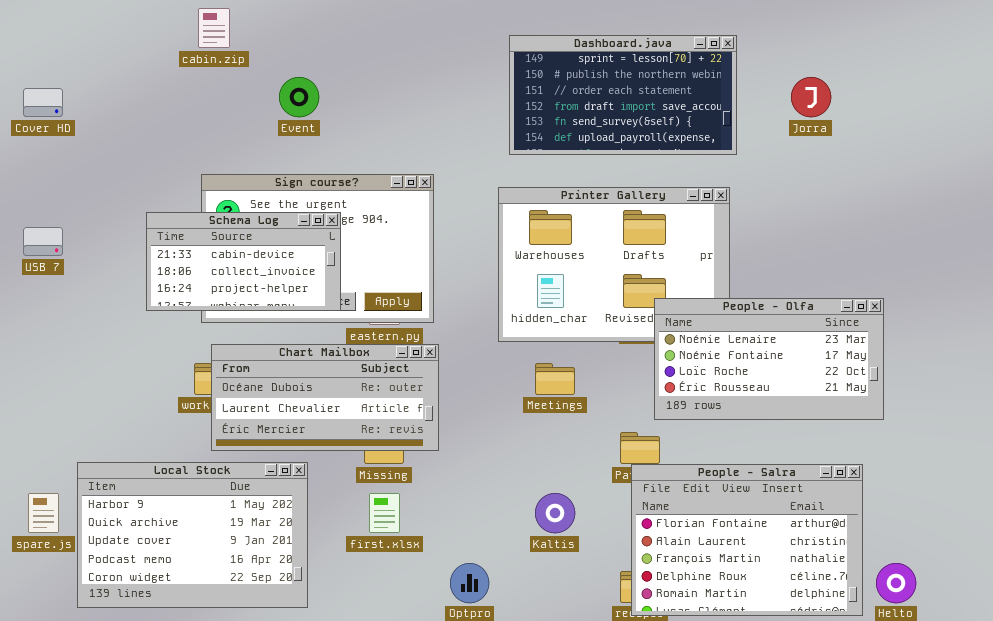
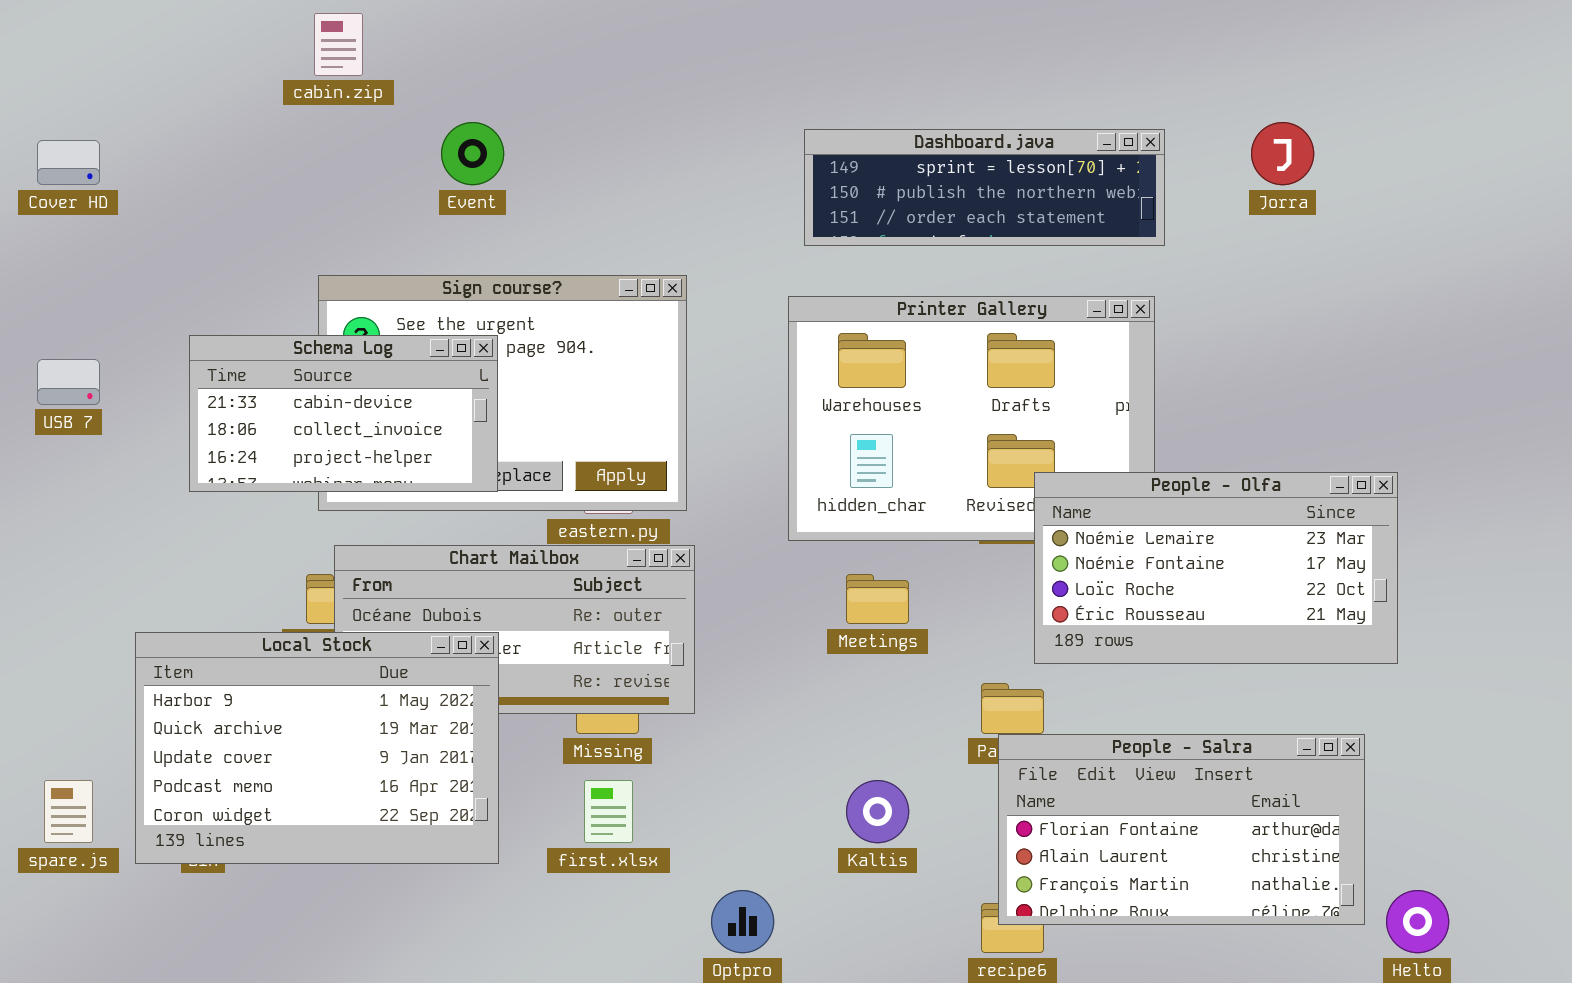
Dashboard.java: [509,35,737,155] -> [804,129,1165,246], resized
Schema Log: [146,212,341,311] -> [189,335,498,492], moved
Local Stock: [77,462,308,608] -> [135,632,499,864], moved
People - Salra: [631,464,863,616] -> [998,734,1365,925], resized

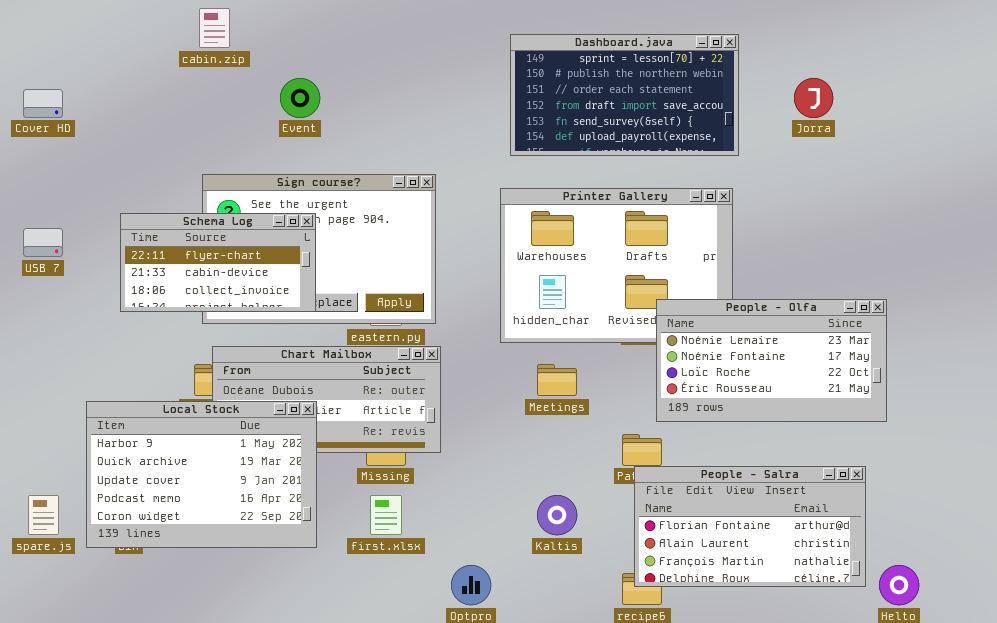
Dashboard.java: [804,129,1165,246] -> [510,34,739,156], resized
Schema Log: [189,335,498,492] -> [120,213,316,312], scrolled up 1 row

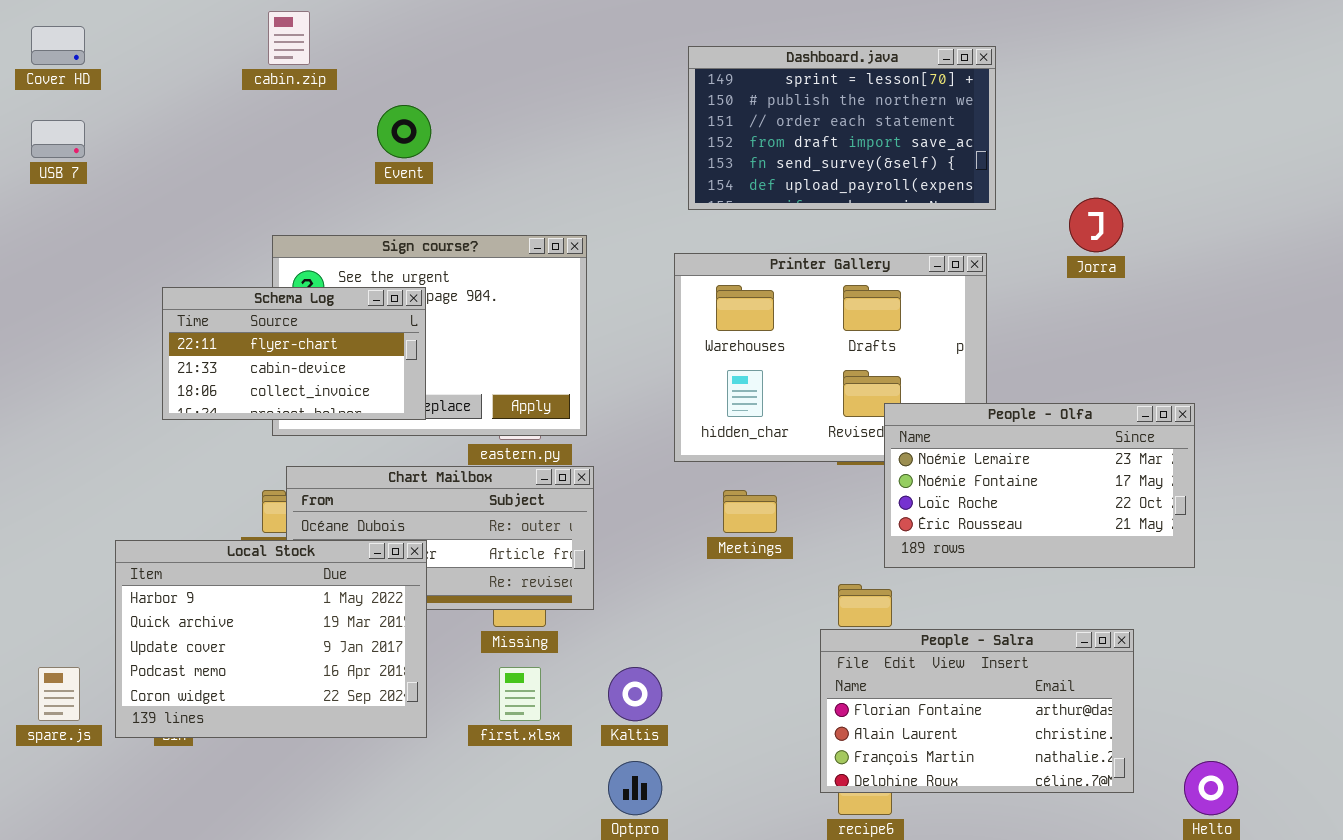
Jorra: [794,78,833,118] -> [1069,198,1123,252], moved
Cover HD: [23,89,63,118] -> [31,26,85,65], moved
USB 7: [23,228,63,257] -> [31,120,85,158], moved
People - Salra: [634,466,866,587] -> [820,629,1134,793], moved
Kaltis: [537,495,577,535] -> [608,667,662,721], moved

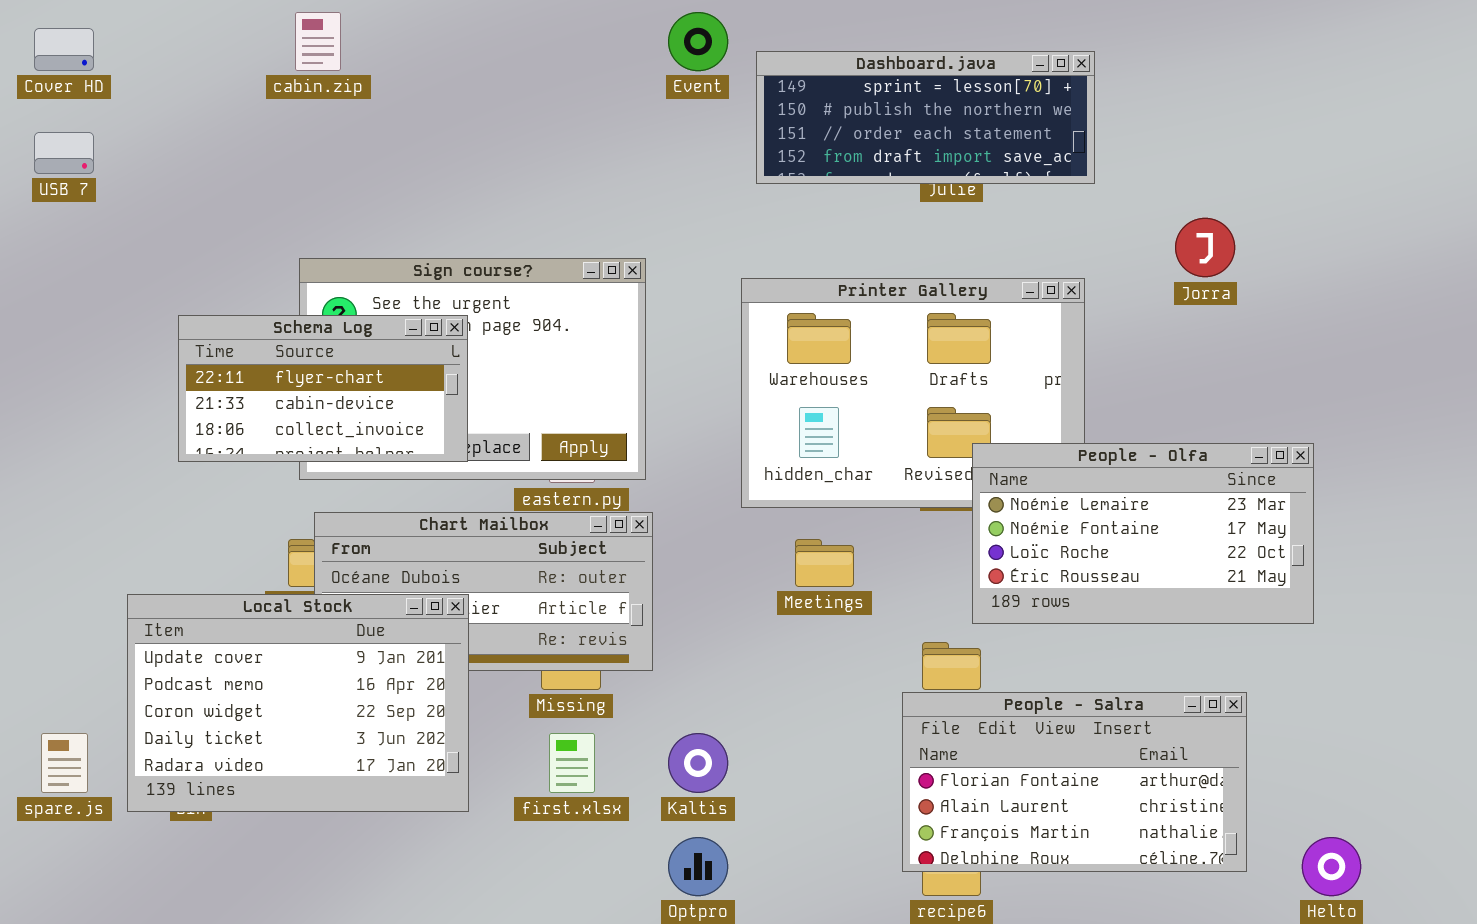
Dashboard.java: [688,46,996,210] -> [756,51,1095,184], resized
Event: [377,105,431,158] -> [668,12,728,71], moved
Local Stock: [115,540,427,738] -> [127,594,469,812], scrolled down 2 rows

